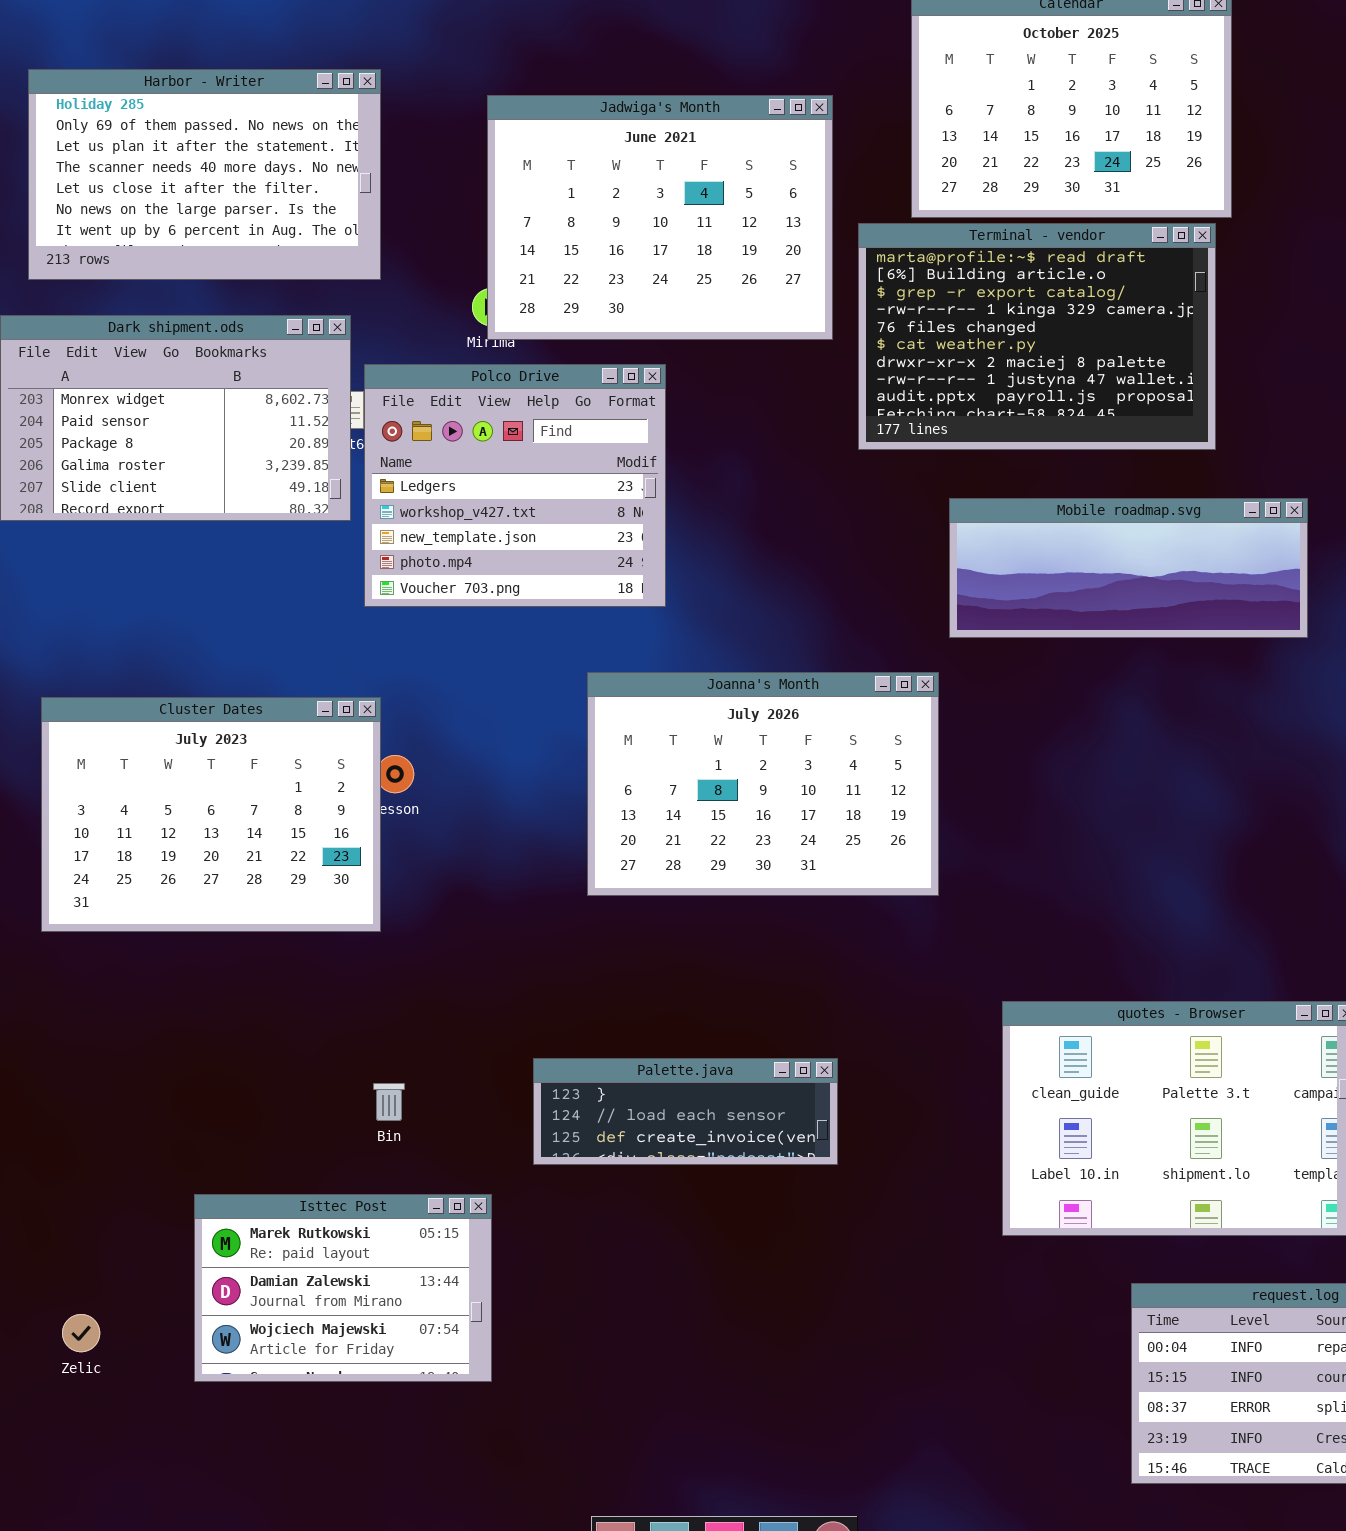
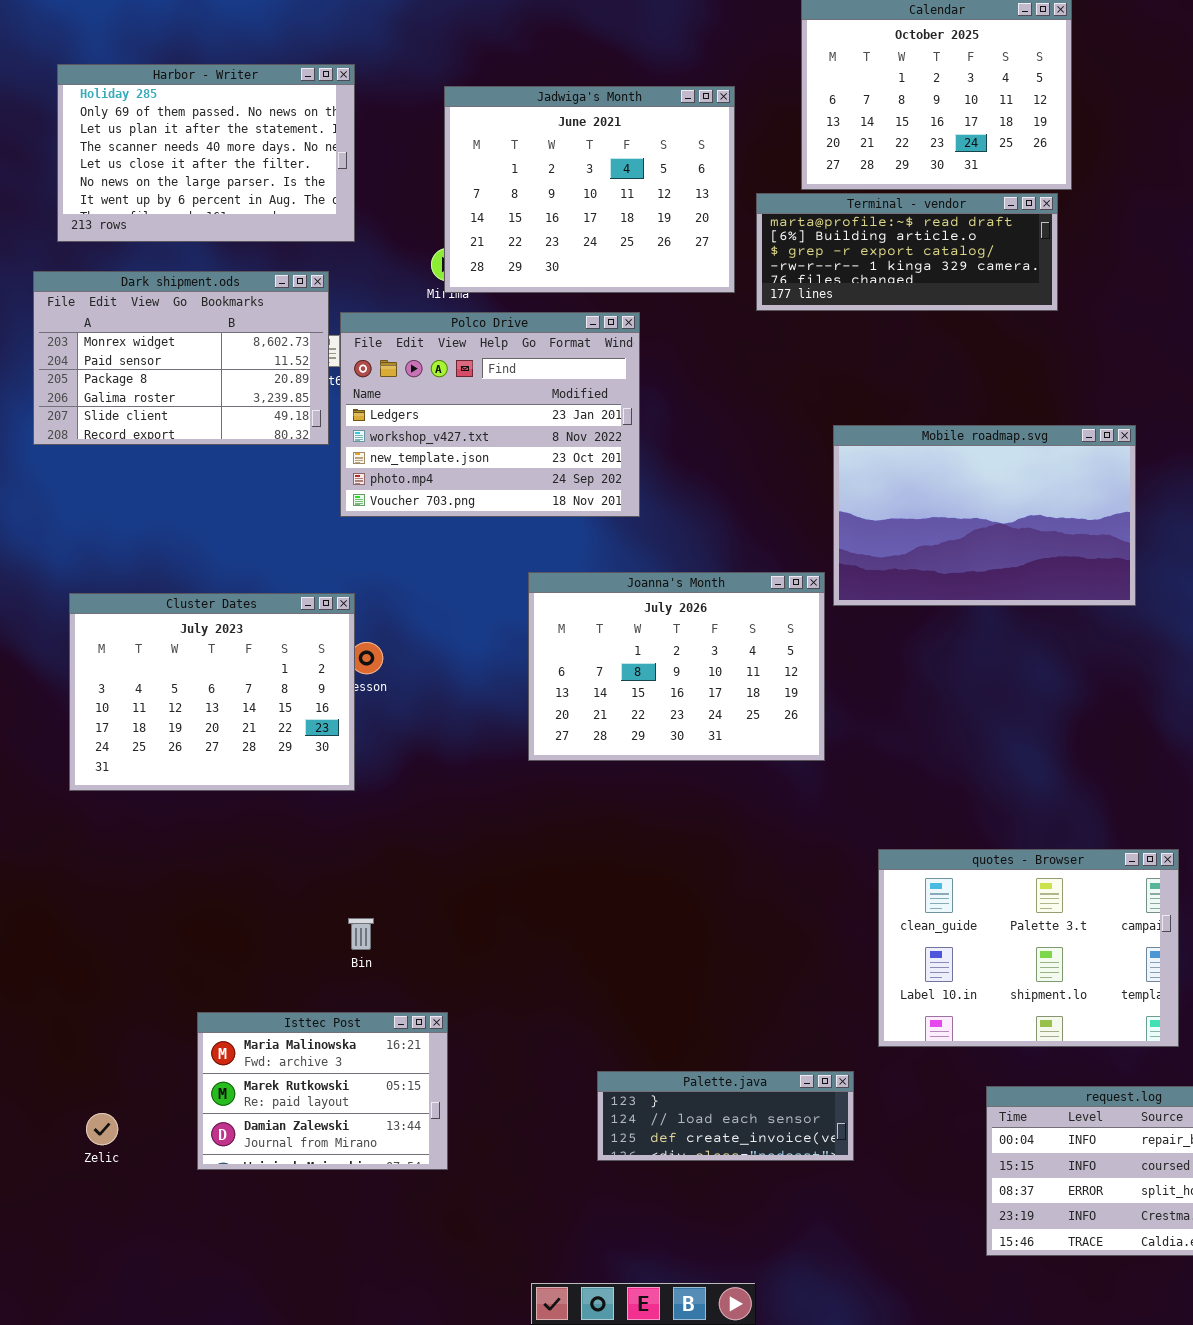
Terminal - vendor: [858,223,1216,450] -> [756,193,1058,311], resized
Polco Drive: [364,364,666,607] -> [340,312,640,517], resized
Mobile roadmap.svg: [949,498,1308,638] -> [833,425,1136,606], resized
Palette.java: [533,1058,838,1165] -> [597,1071,854,1161], moved
Isttec Post: [194,1194,492,1382] -> [197,1012,448,1170], scrolled up 1 row

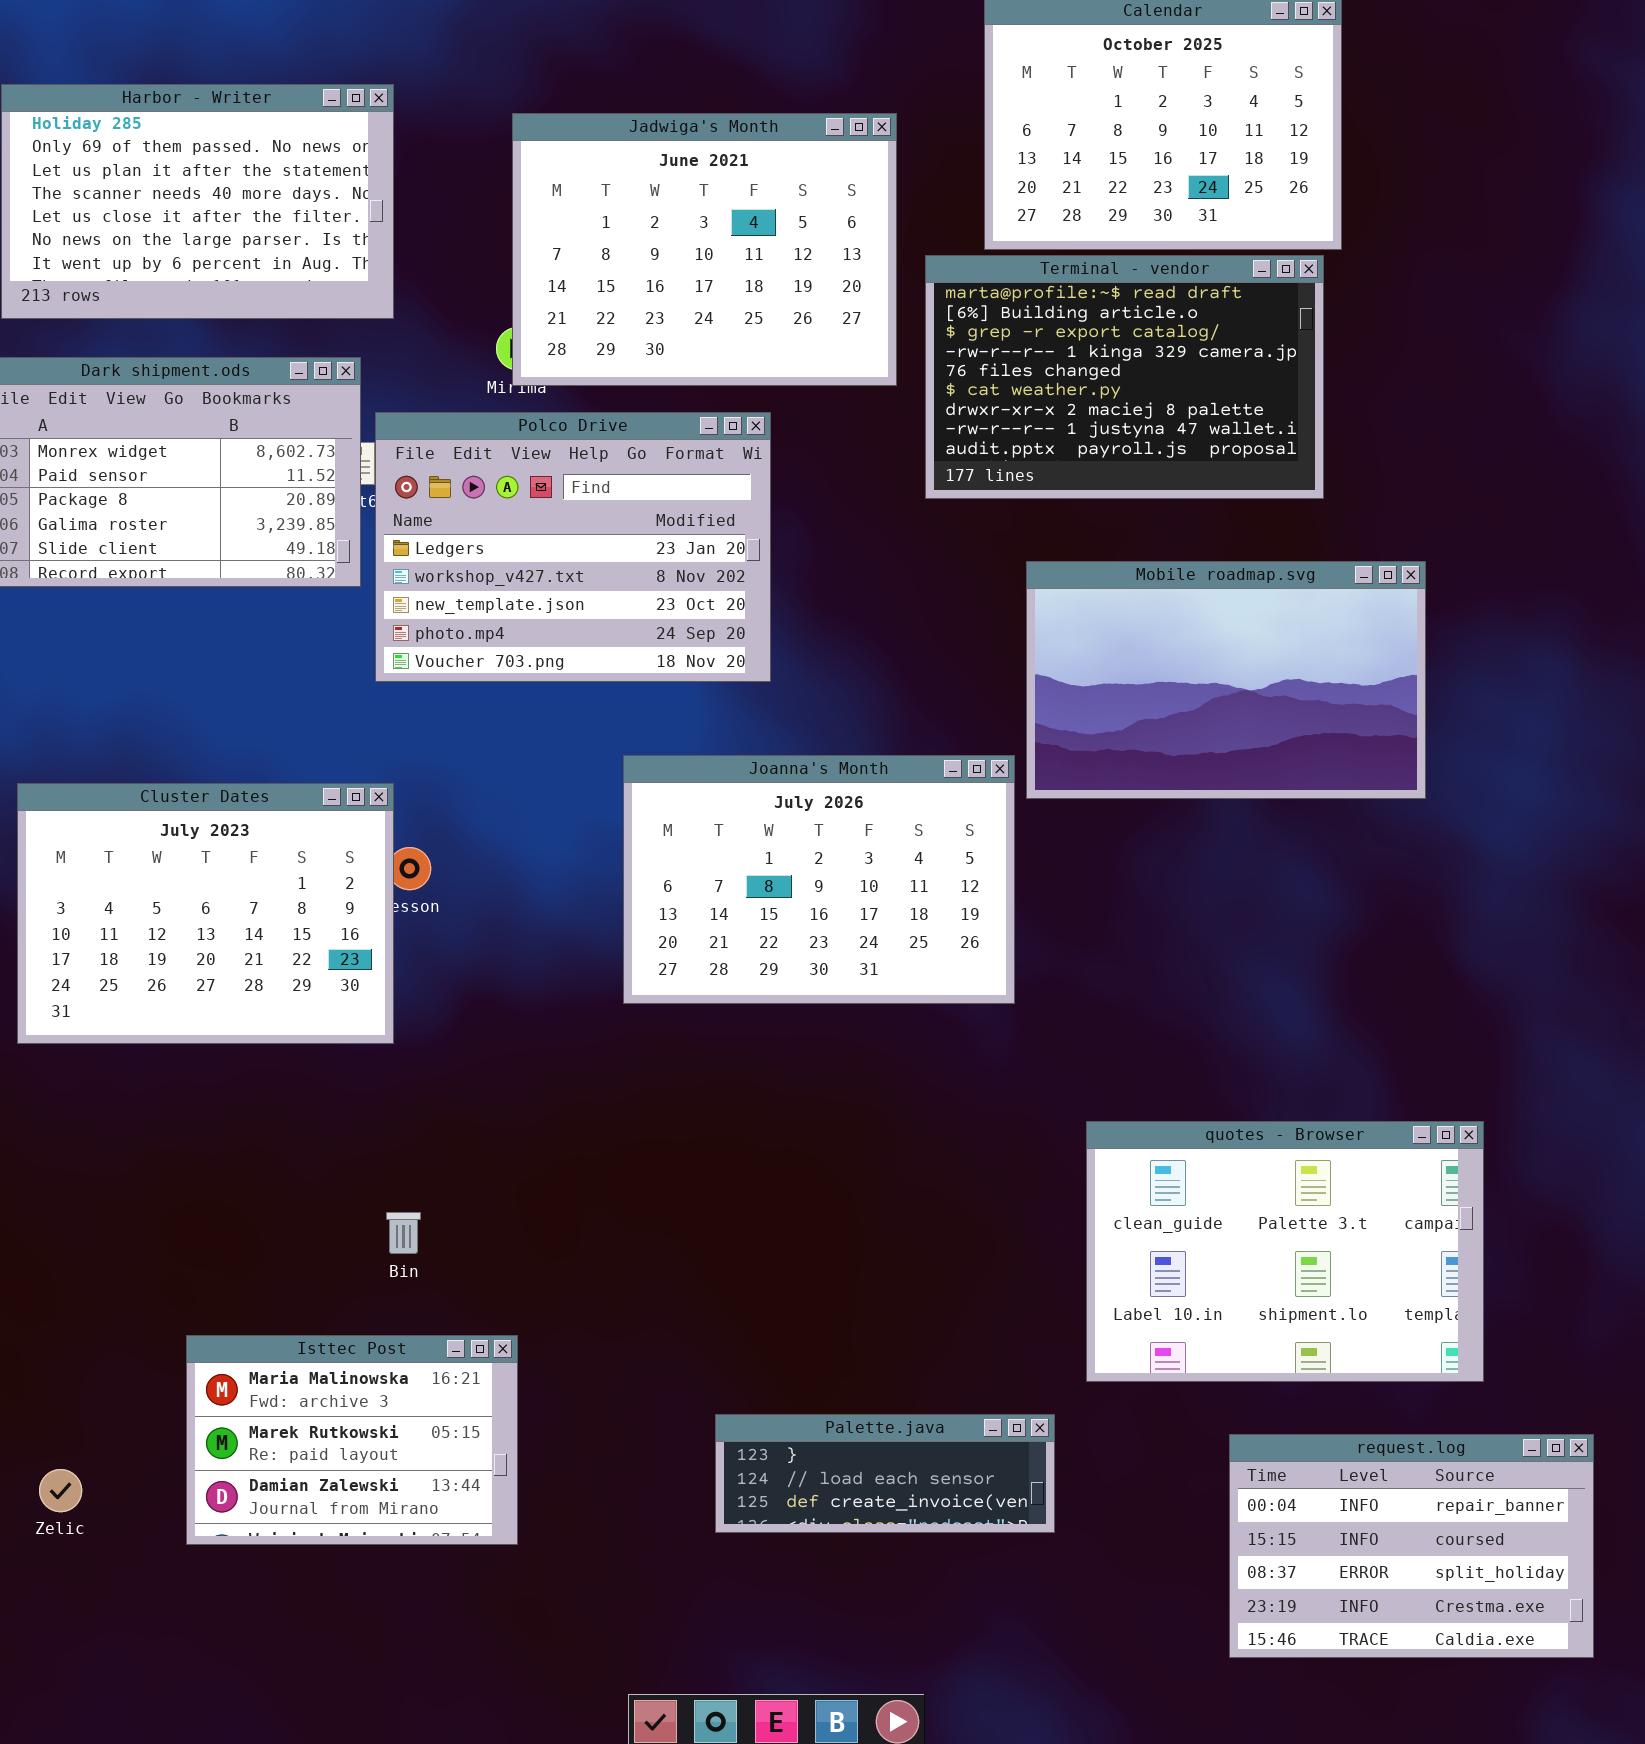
Terminal - vendor: [756,193,1058,311] -> [925,255,1324,499], resized

